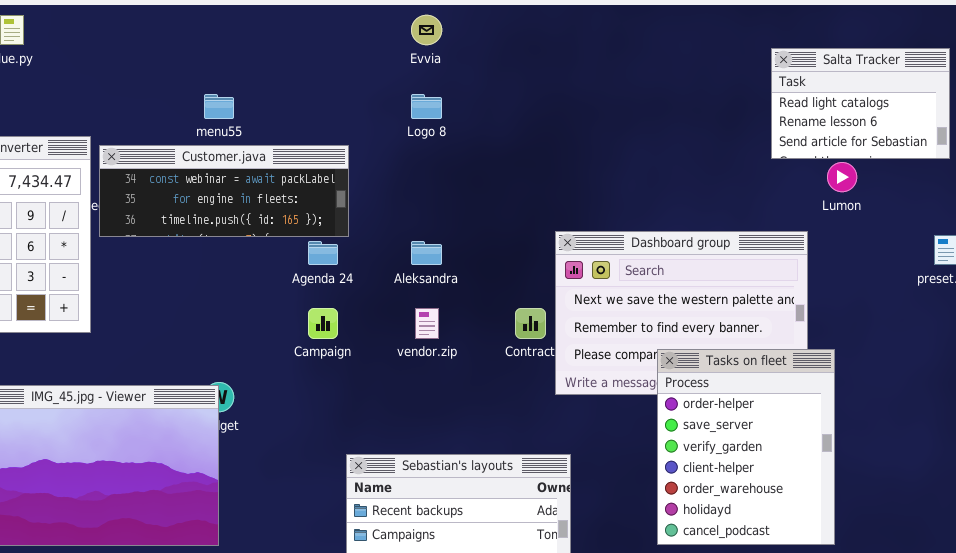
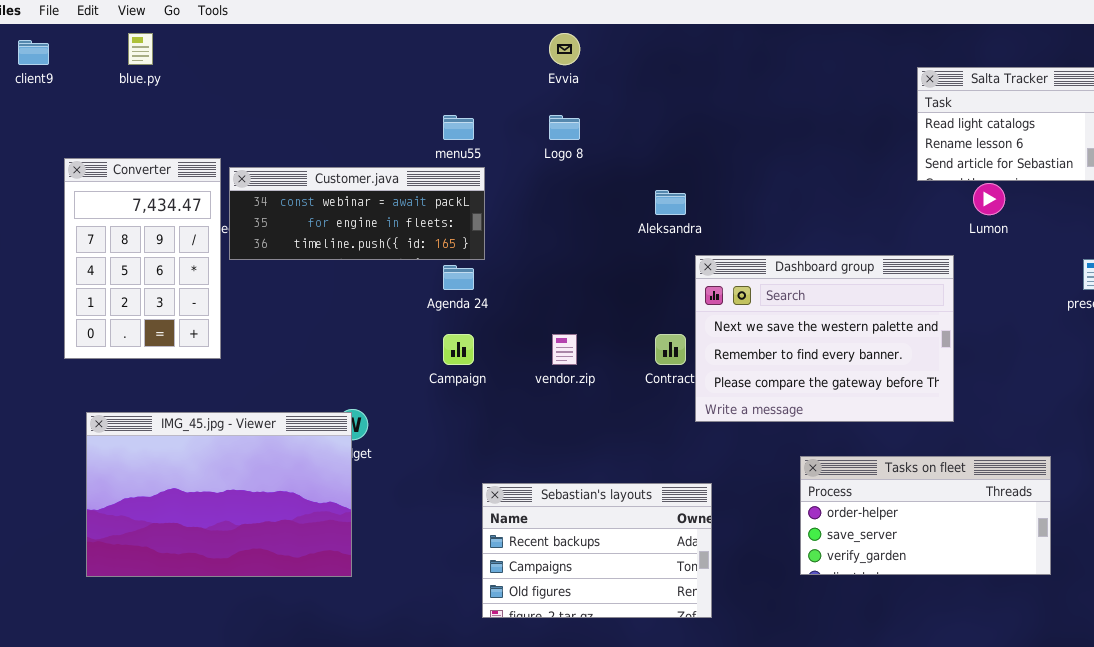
menu55: [204,94,234,119] -> [443,115,474,140], moved
Aleksandra: [411,241,442,265] -> [655,190,686,215], moved
Tasks on fleet: [657,349,835,545] -> [800,456,1051,575], resized

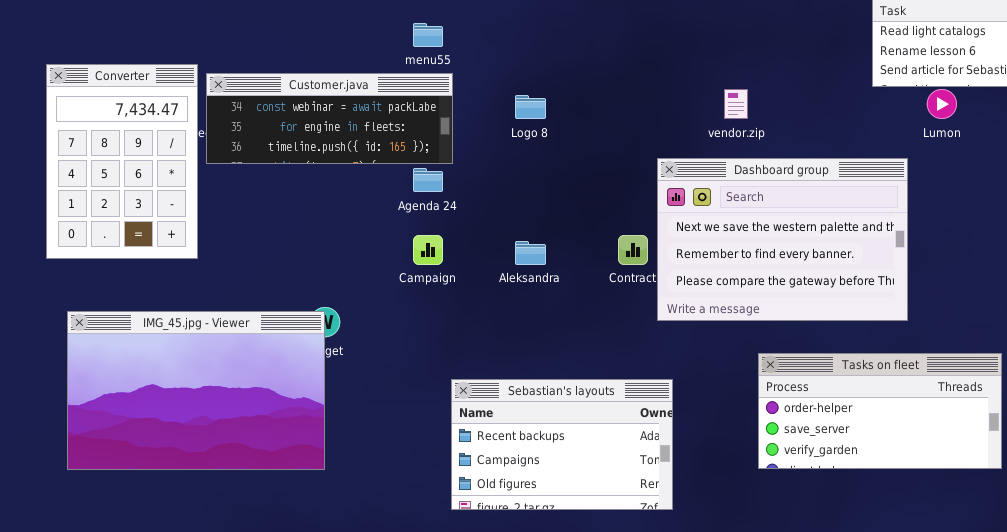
Logo 8: [549,115,580,140] -> [515,95,546,119], moved
Aleksandra: [655,190,686,215] -> [515,241,546,265], moved
vendor.zip: [552,334,577,365] -> [724,89,748,119], moved

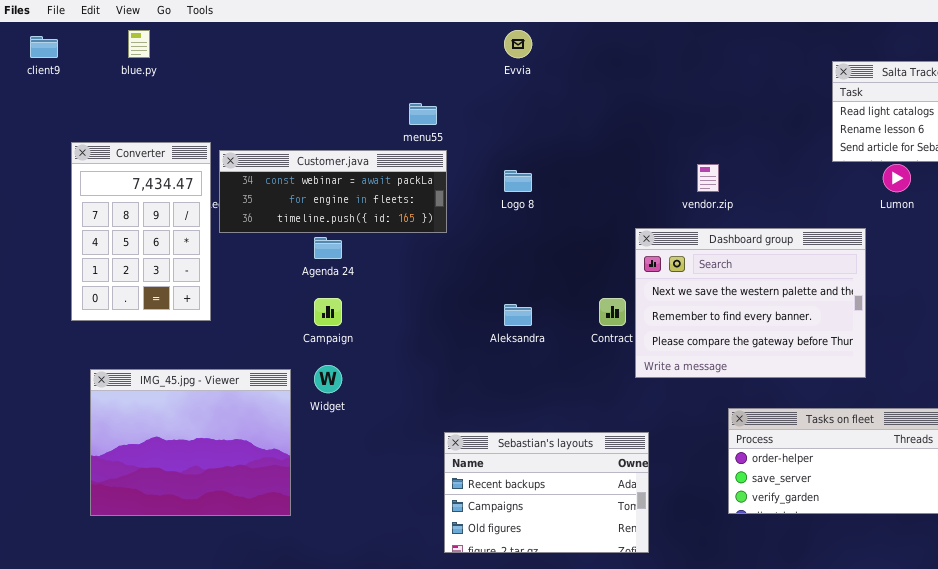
Agenda 24: [413,168,443,192] -> [314,237,342,259], moved
Campaign: [413,235,443,265] -> [314,298,342,326], moved
IMG_45.jpg - Viewer: [67,311,325,470] -> [90,369,291,516], resized

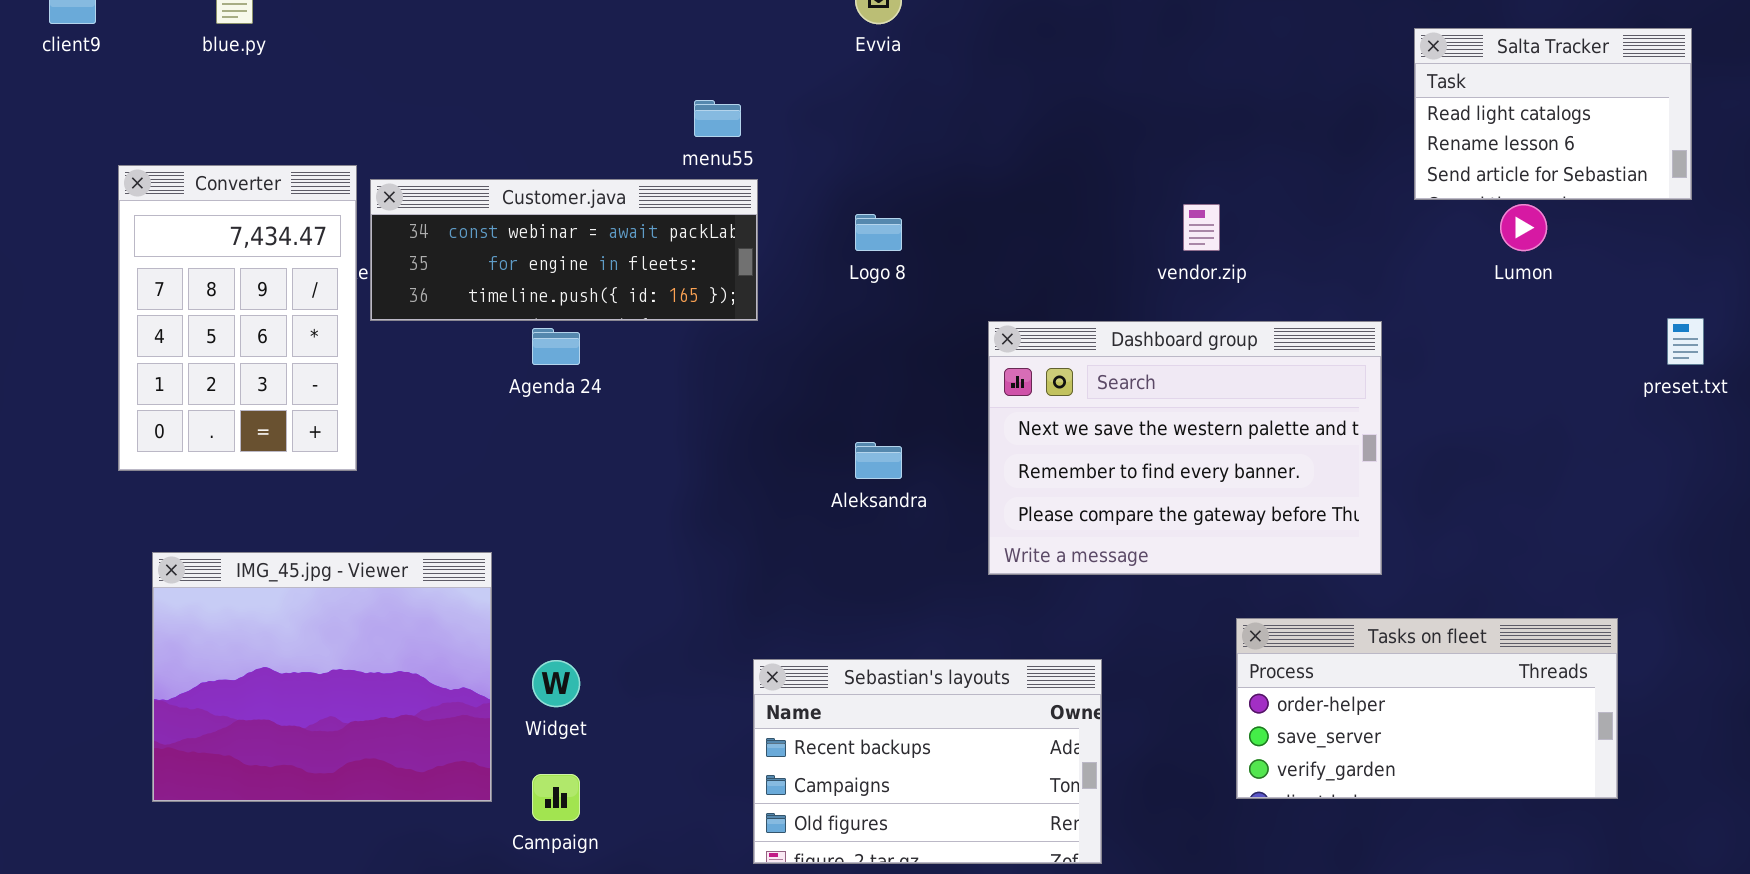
Dashboard group: [635,228,866,378] -> [988,321,1382,575], moved
Campaign: [314,298,342,326] -> [532,774,580,821], moved
Widget: [314,365,342,393] -> [532,660,580,707], moved

